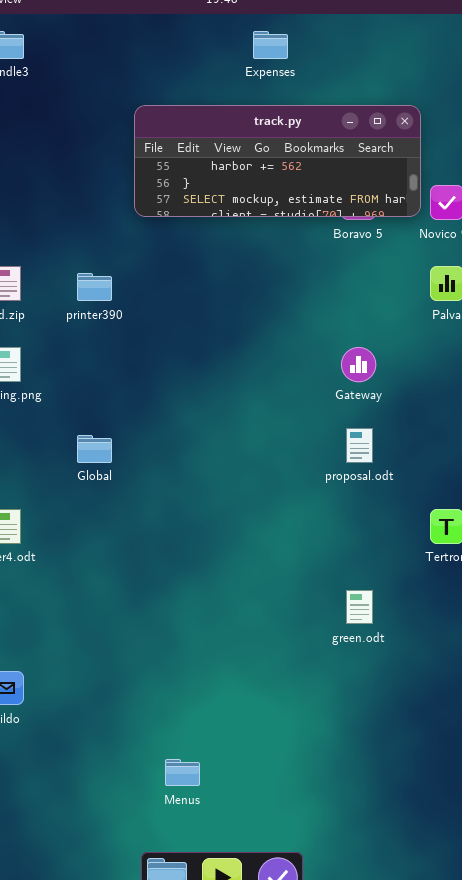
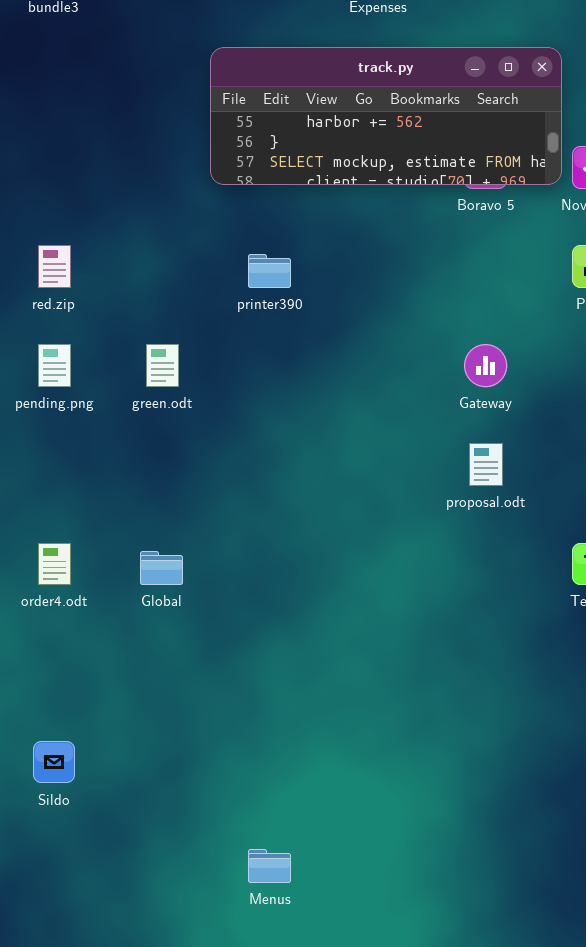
printer390: [77,273,112,301] -> [248,254,291,288], moved
Global: [77,435,112,463] -> [140,551,183,585], moved
green.odt: [346,590,373,624] -> [146,344,179,387], moved

